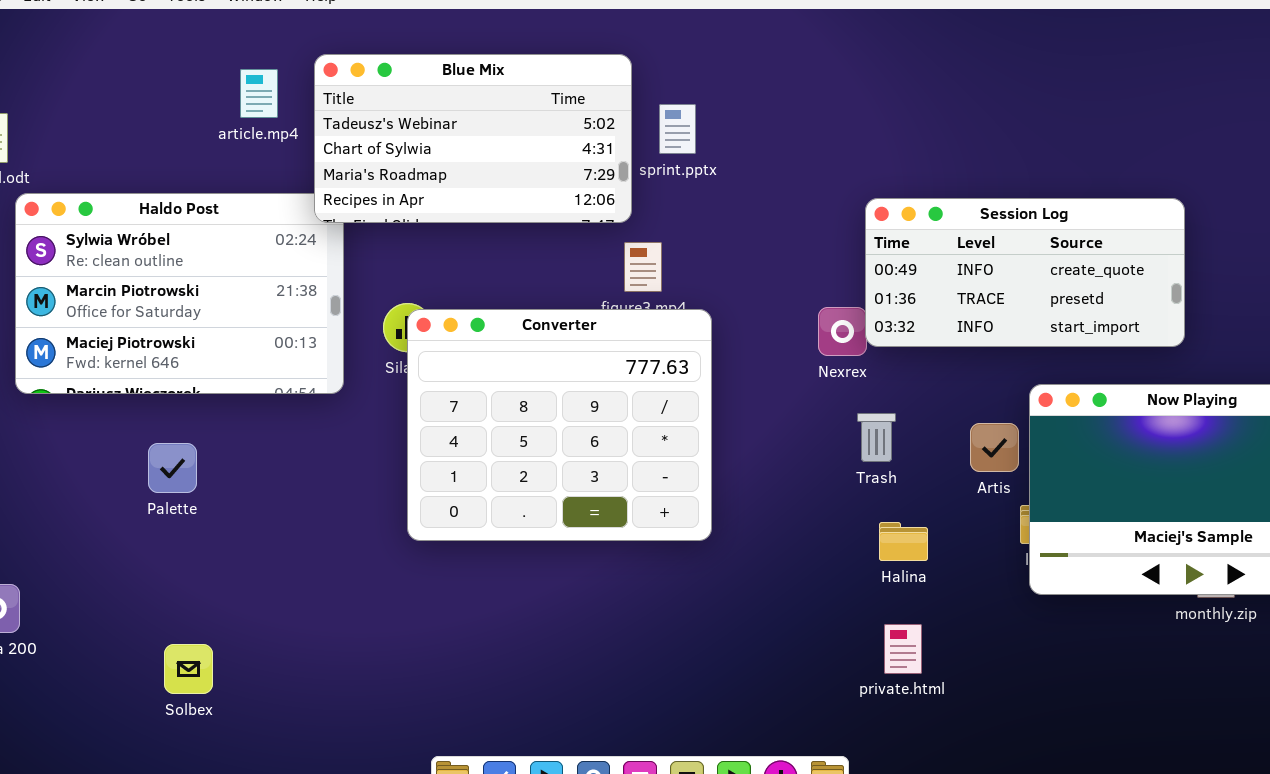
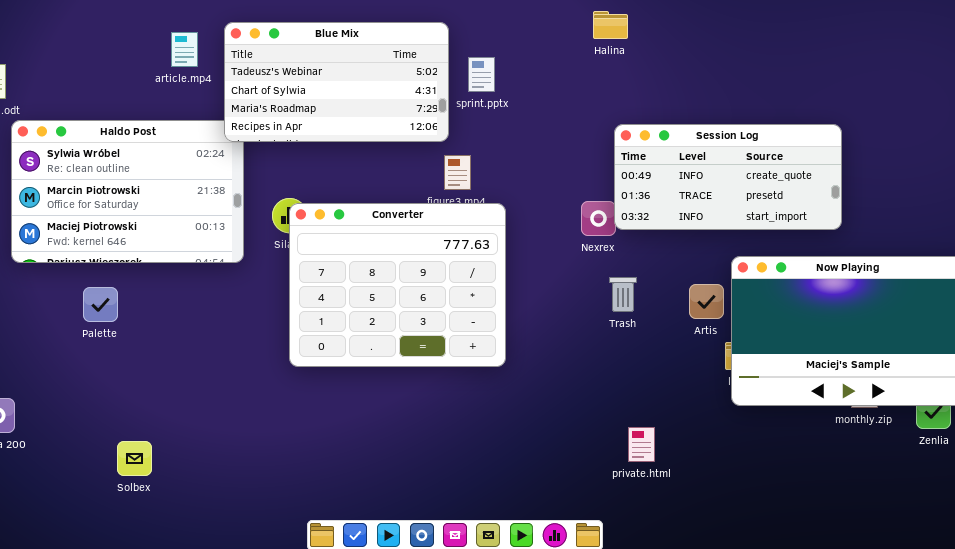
Palette: [148,443,197,493] -> [83,287,118,322], moved
Halina: [879,522,928,561] -> [593,11,628,39], moved

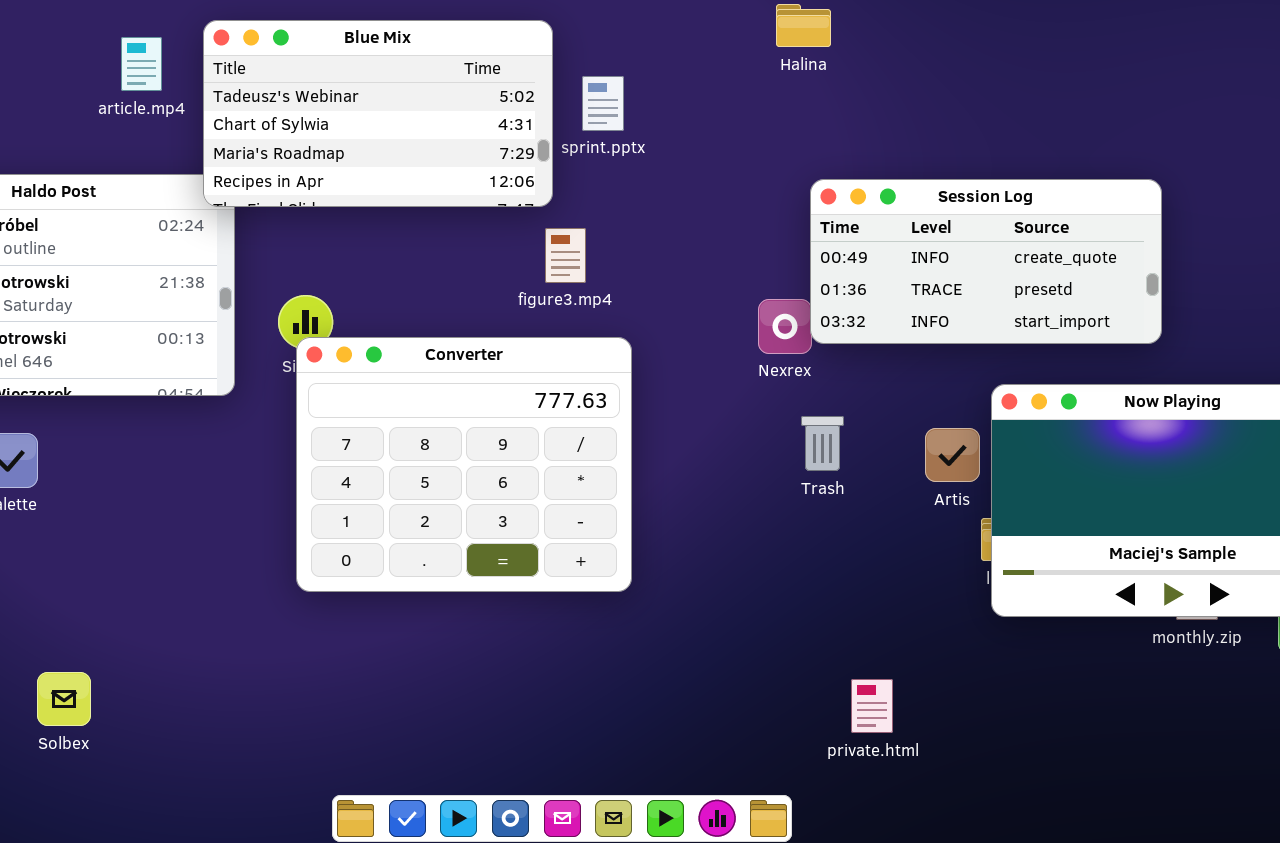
Converter: [289,203,506,367] -> [296,337,632,592], moved
private.html: [628,427,655,462] -> [851,679,893,733], moved

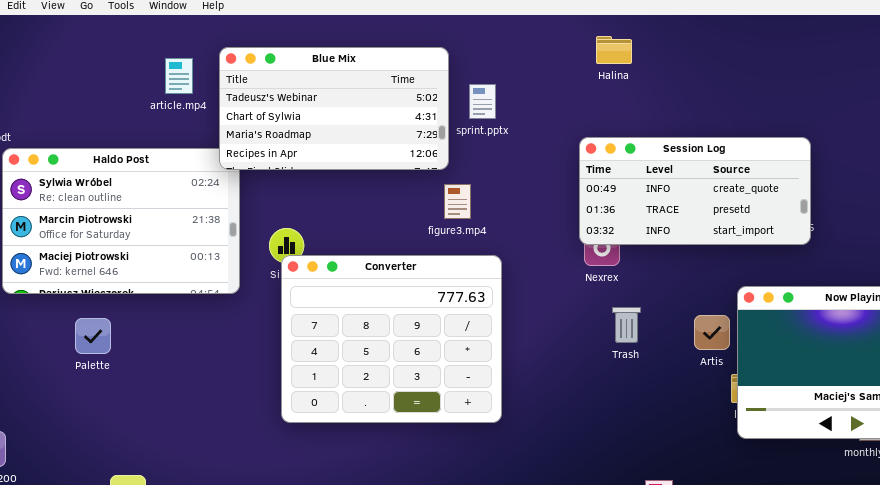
Session Log: [810,179,1162,344] -> [579,137,811,245], moved

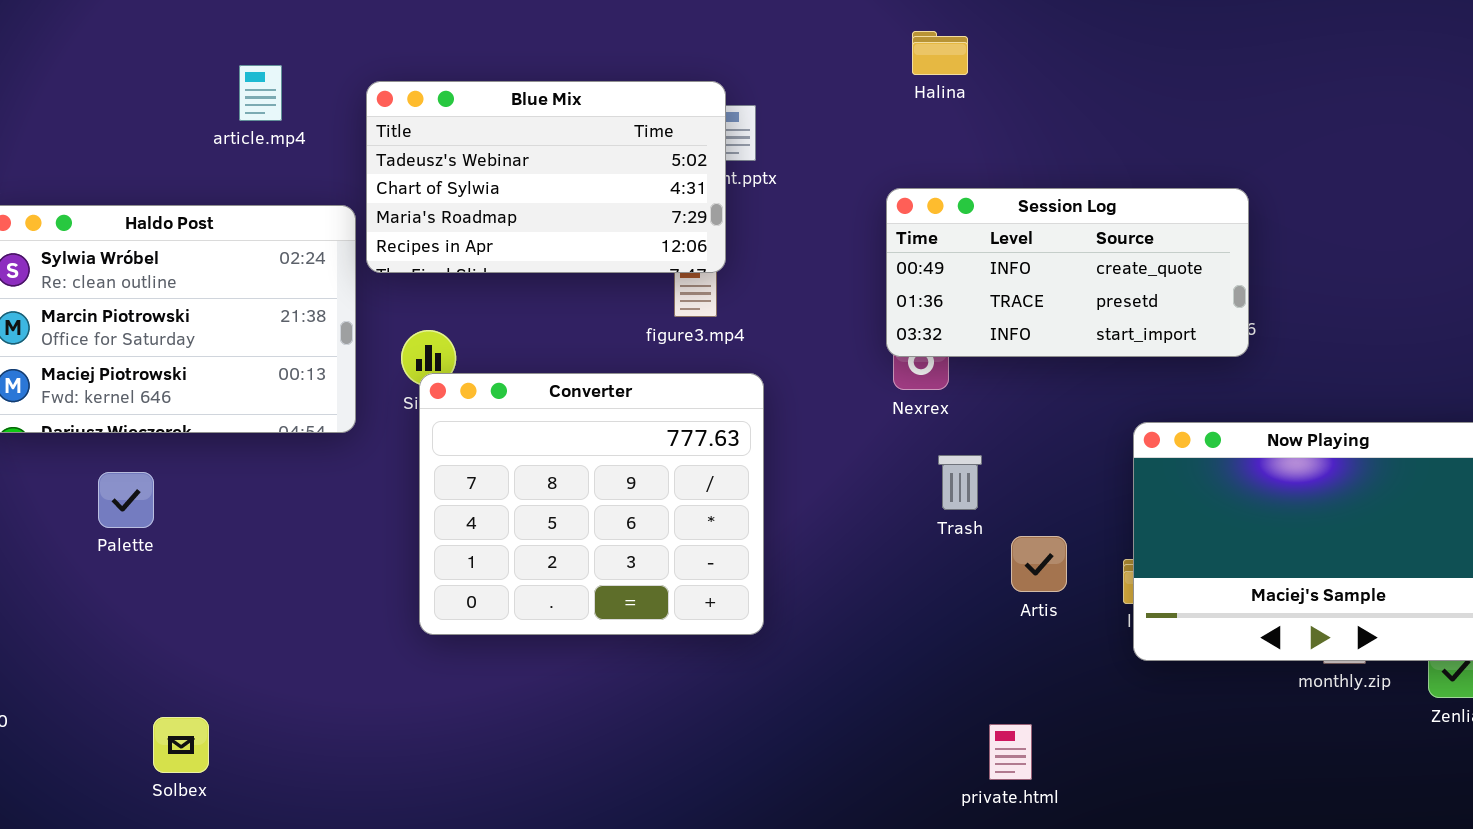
Blue Mix: [219,47,449,170] -> [366,81,726,273], moved
Artis: [694,315,730,350] -> [1011,536,1067,592], moved

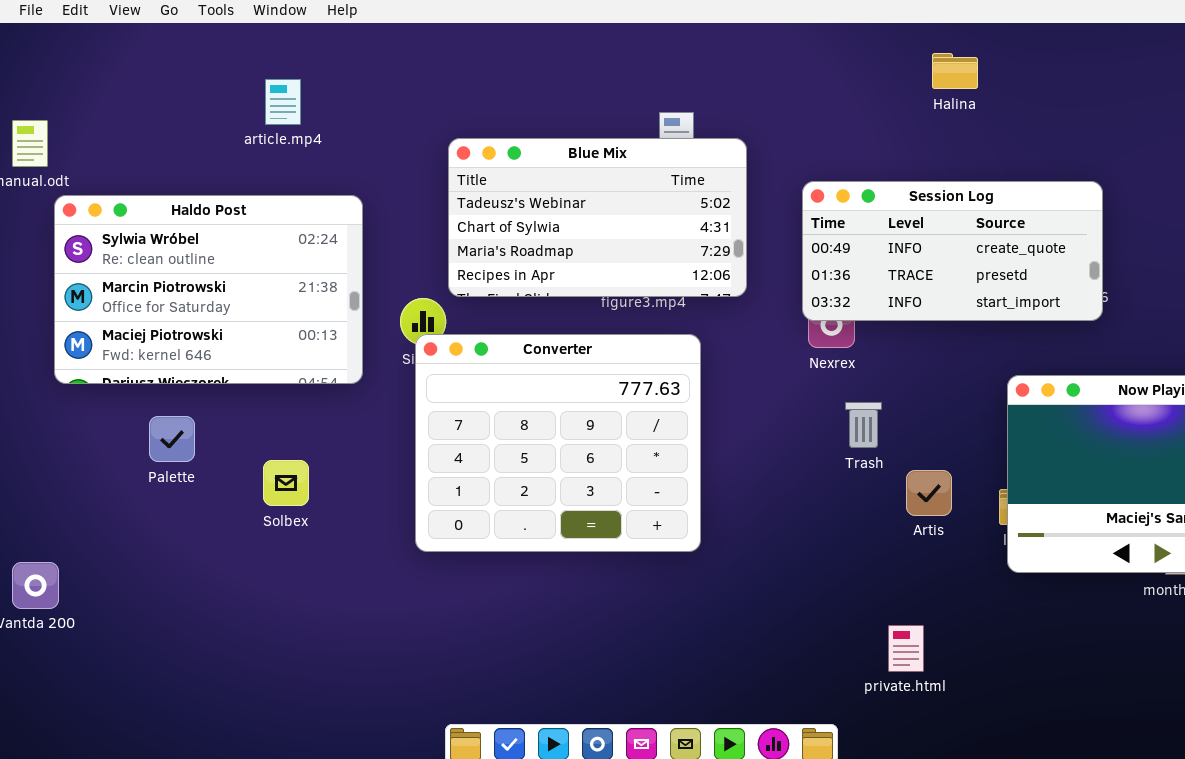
Halina: [912,31,968,75] -> [932,53,978,89], moved
Blue Mix: [366,81,726,273] -> [448,138,747,297], moved
Solbex: [153,717,209,773] -> [263,460,309,506], moved

